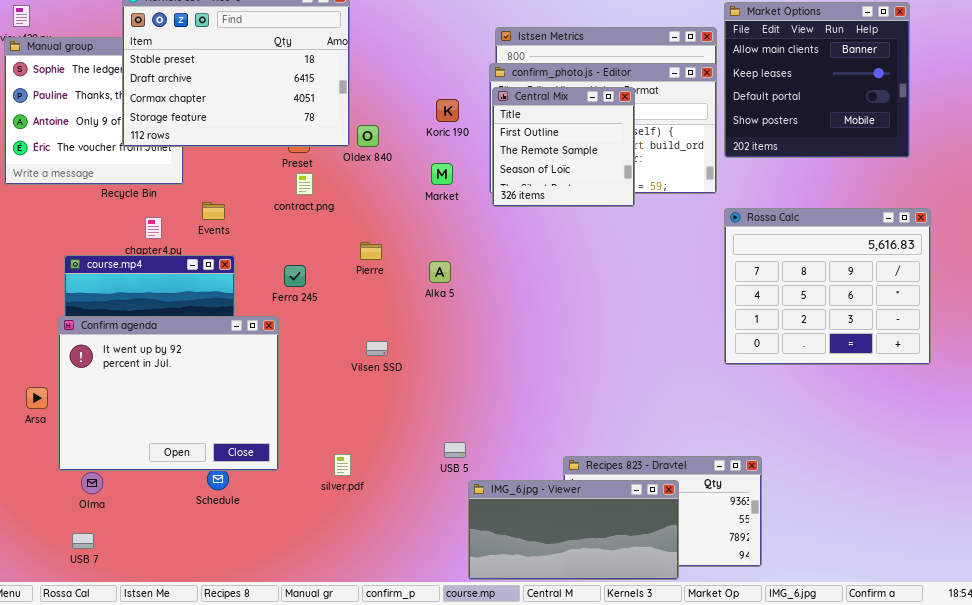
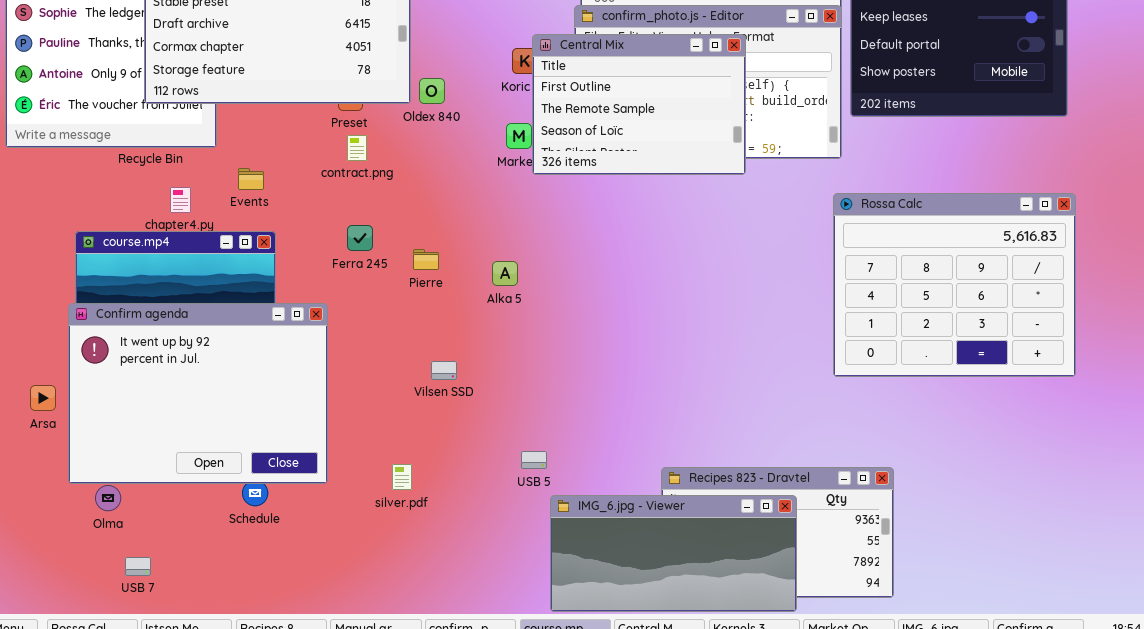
Central Mix: [492,87,635,207] -> [532,34,746,175], resized
Rossa Calc: [724,208,931,365] -> [833,193,1076,377], moved
Pierre: [360,242,382,260] -> [413,249,439,270], moved
Alka 5: [429,261,451,283] -> [492,261,518,286], moved
Ferra 245: [284,265,306,287] -> [347,225,373,251], moved
Vilsen SSD: [366,341,388,356] -> [431,361,457,380], moved
USB 7: [72,533,94,549] -> [125,557,151,576], moved

